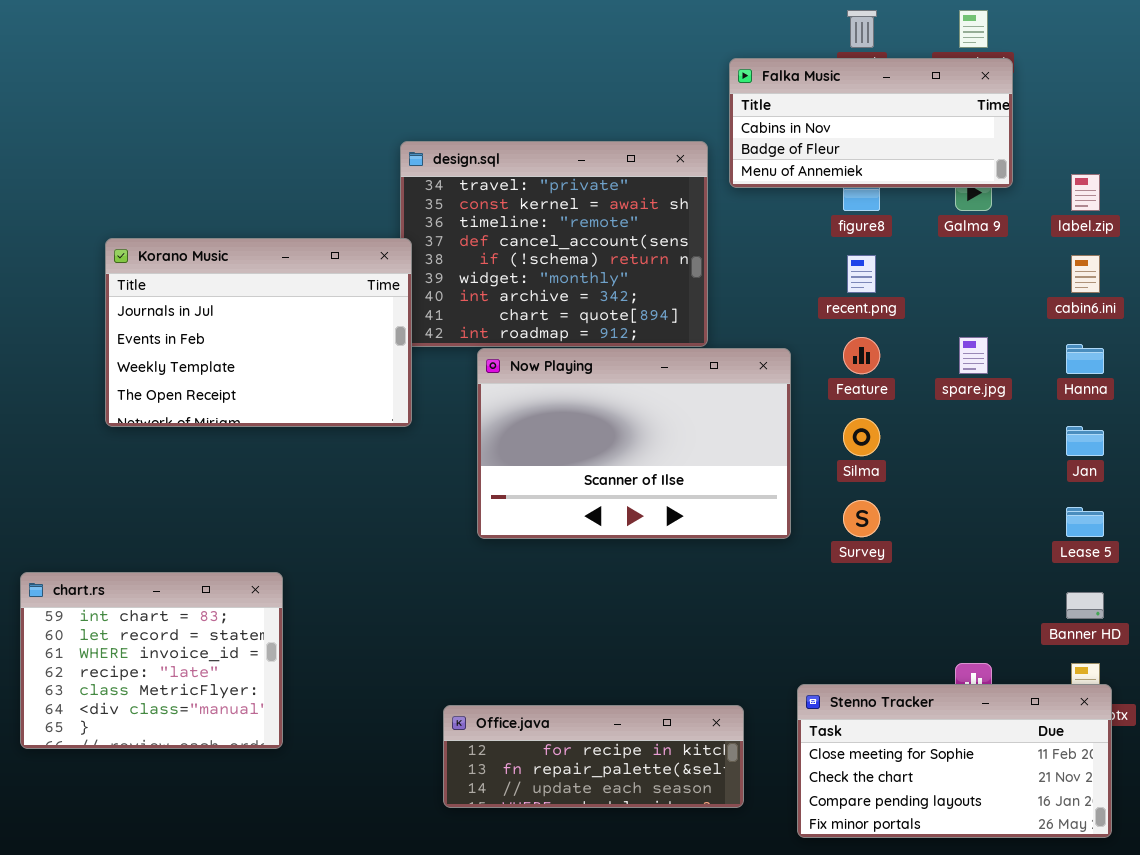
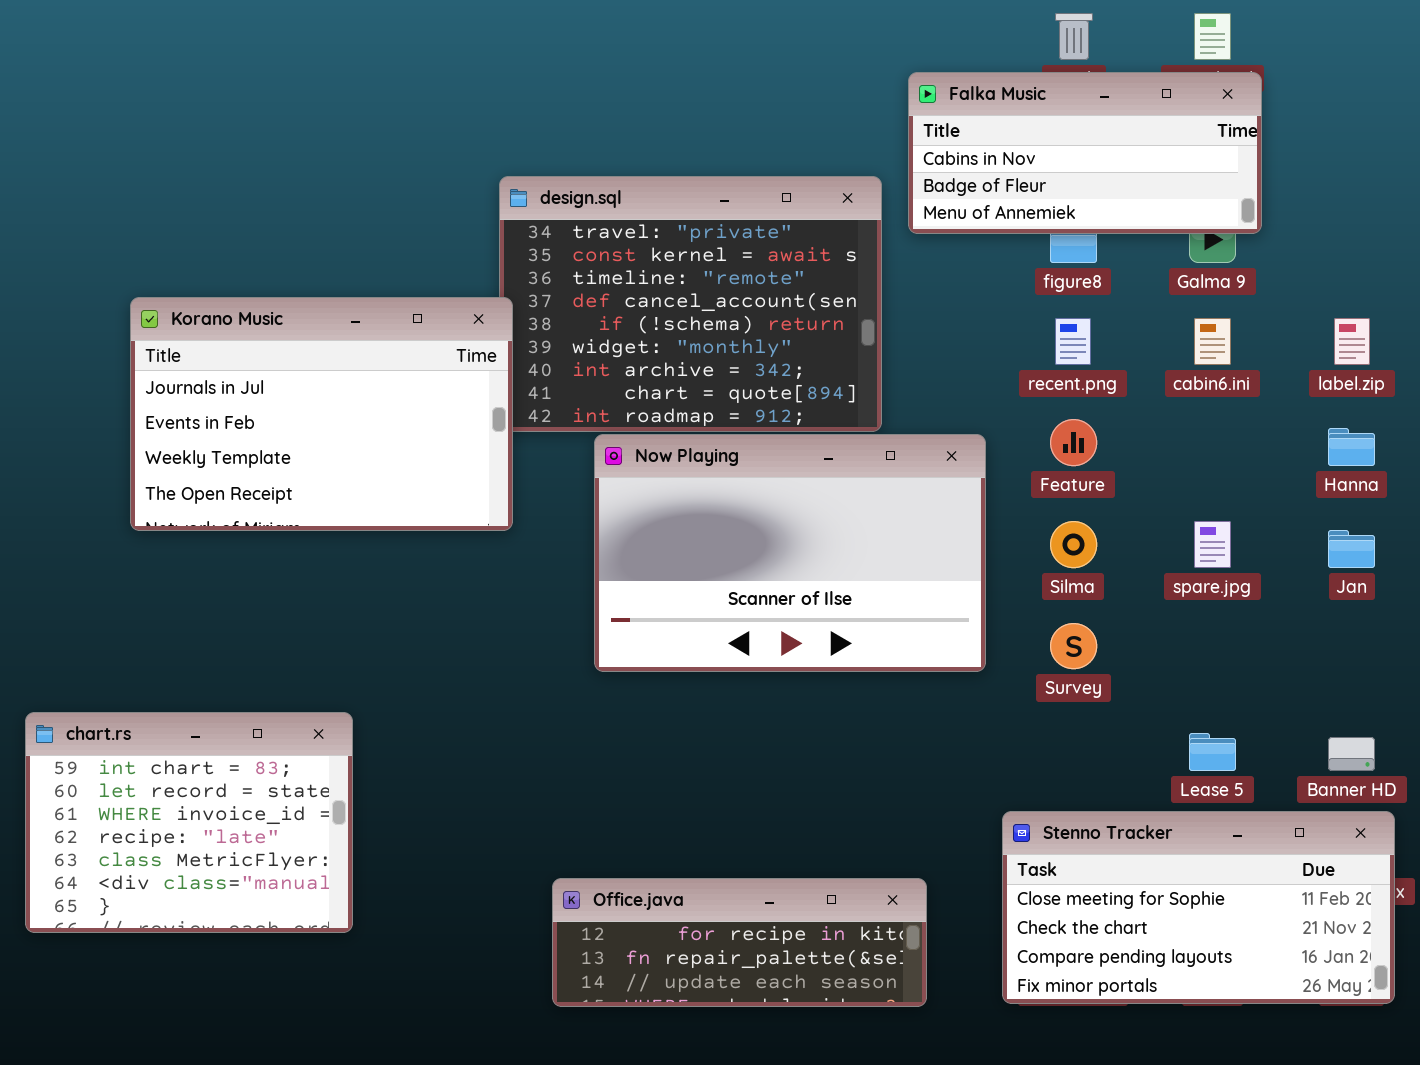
label.zip: [1071,174,1100,211] -> [1334,318,1370,365], moved
cabin6.ini: [1071,255,1100,293] -> [1194,318,1231,365], moved
spare.jpg: [959,337,988,374] -> [1194,521,1231,568], moved
Lease 5: [1066,507,1104,537] -> [1189,733,1236,771], moved
Stenno Tracker: [797,684,1112,838] -> [1002,811,1395,1004], moved

